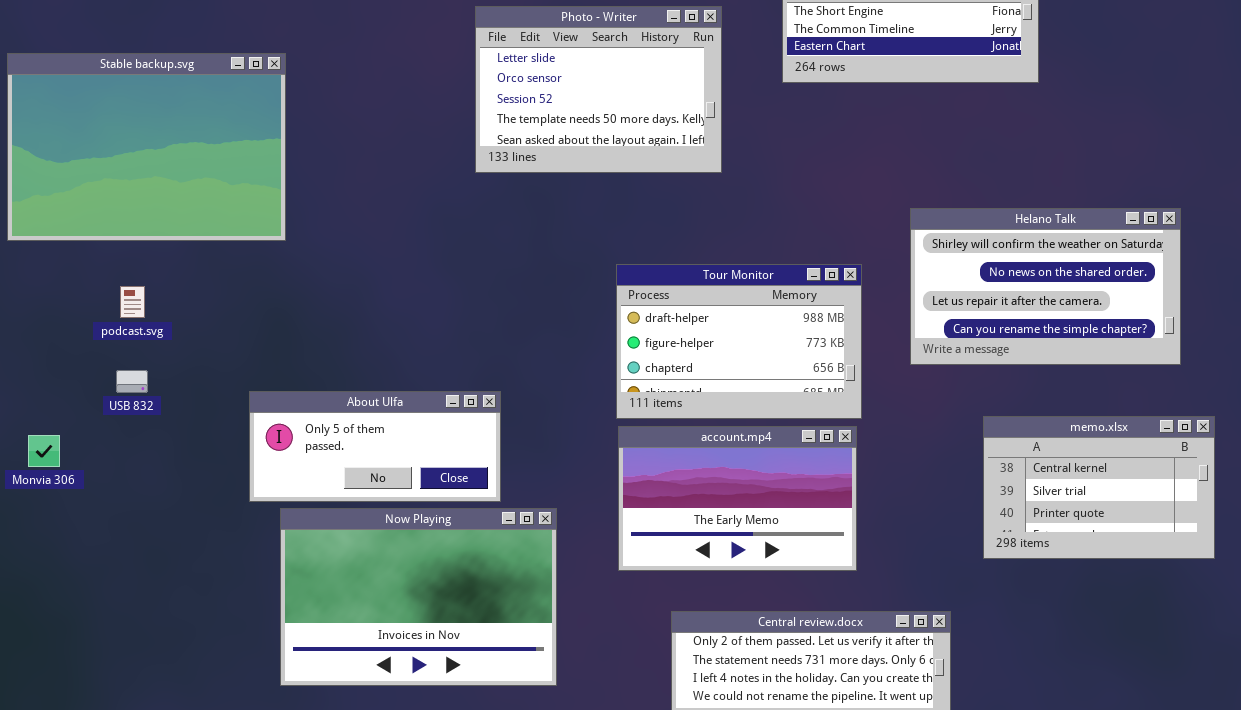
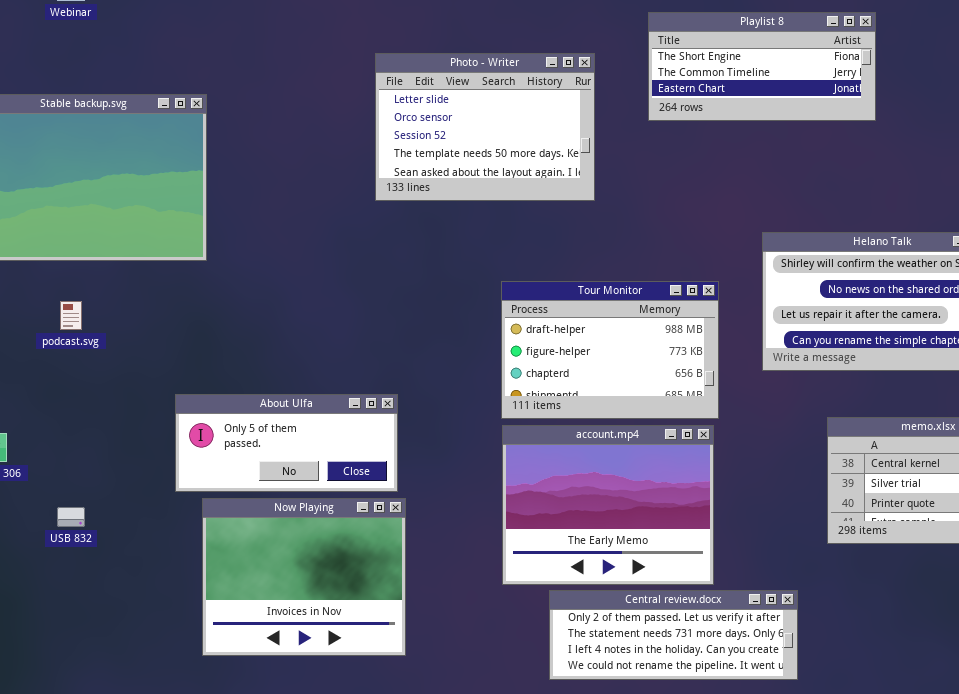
USB 832: [116,370,148,393] -> [57,507,85,527], moved
account.mp4: [618,426,857,571] -> [502,425,714,585], resized
Now Playing: [280,508,557,686] -> [202,498,406,656], resized

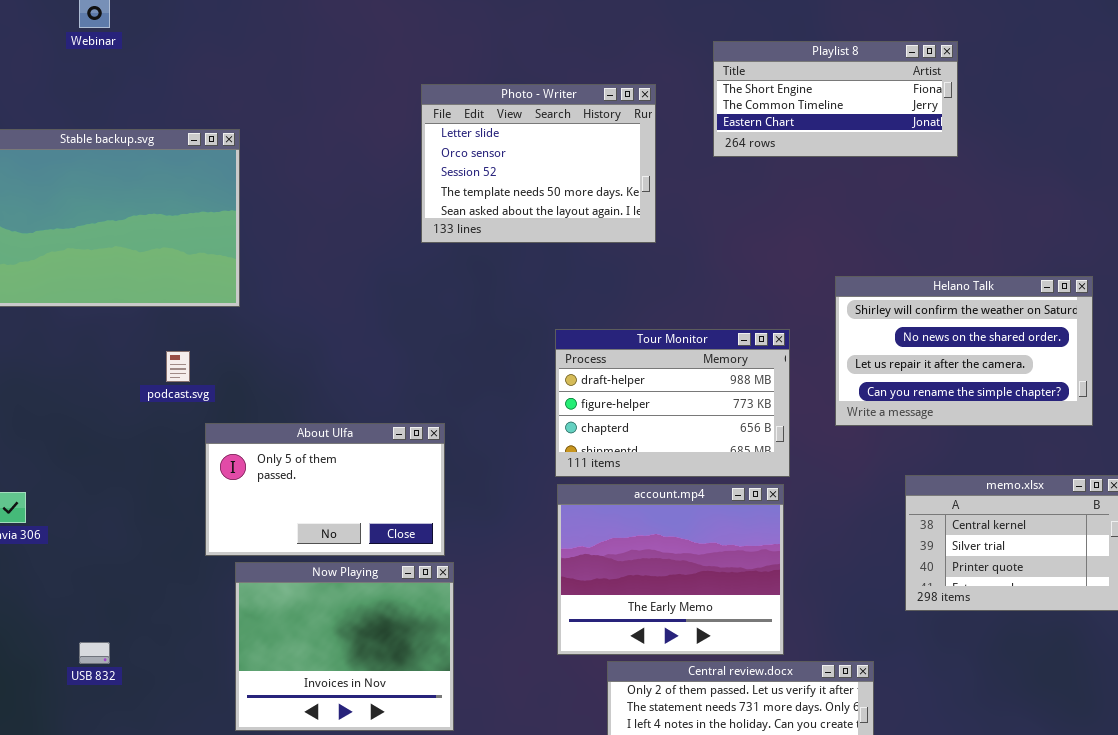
podcast.svg: [60,301,82,330] -> [166,351,190,382], moved
About Ulfa: [175,394,398,492] -> [205,423,445,556], resized
USB 832: [57,507,85,527] -> [79,642,110,664], moved

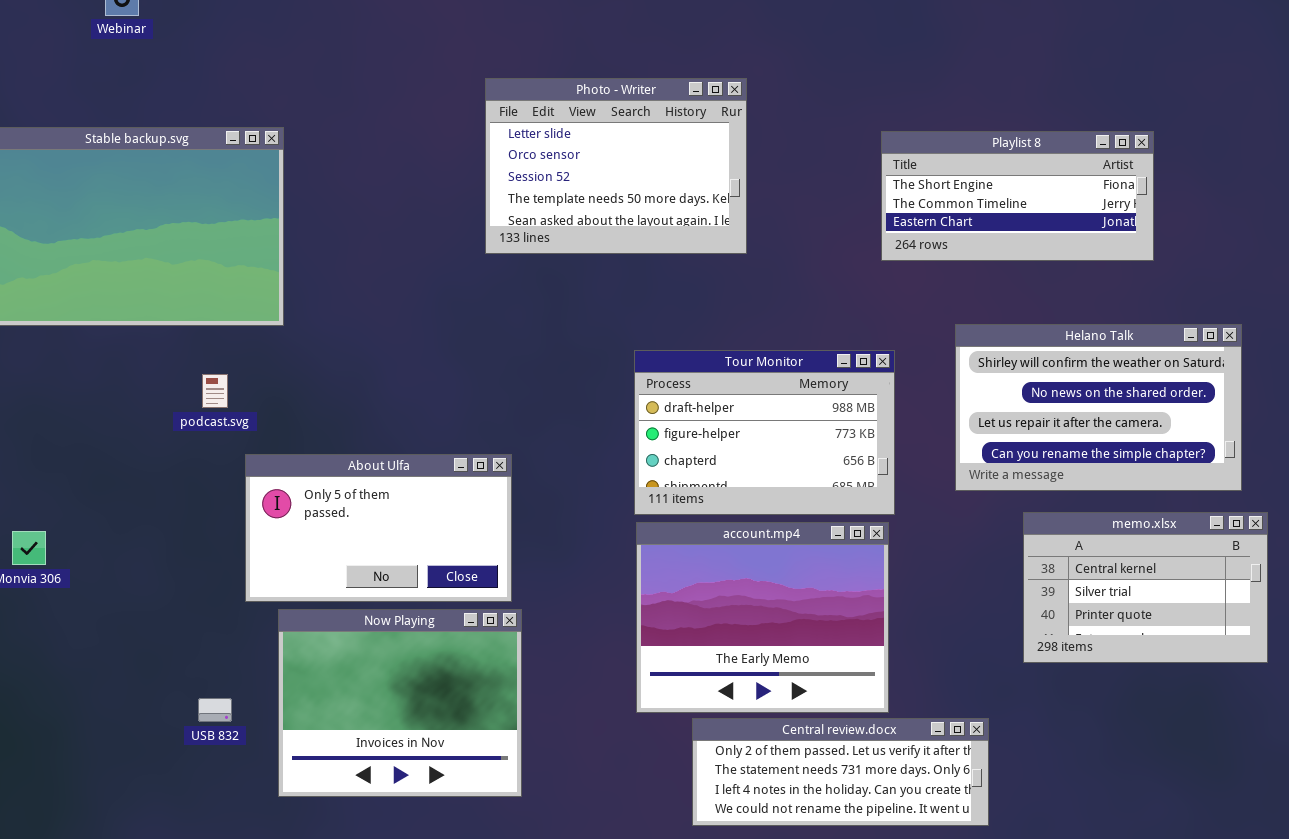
Playlist 8: [713,41,958,157] -> [881,131,1154,261], moved
Helano Talk: [835,276,1093,426] -> [955,324,1242,491], moved
USB 832: [79,642,110,664] -> [198,698,232,722], moved

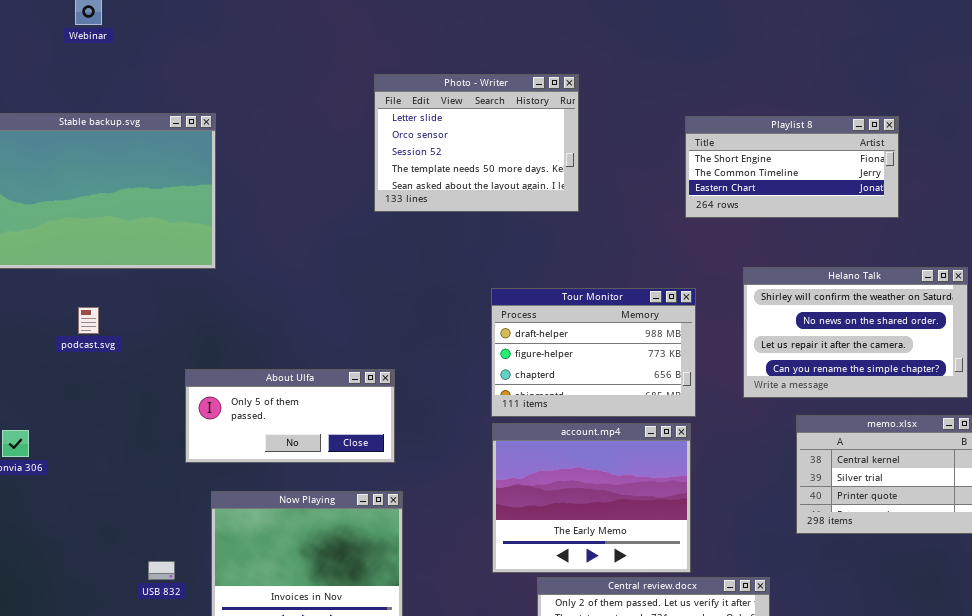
podcast.svg: [202,374,228,408] -> [78,307,99,334], moved
About Ulfa: [245,454,512,602] -> [185,369,395,463], resized

